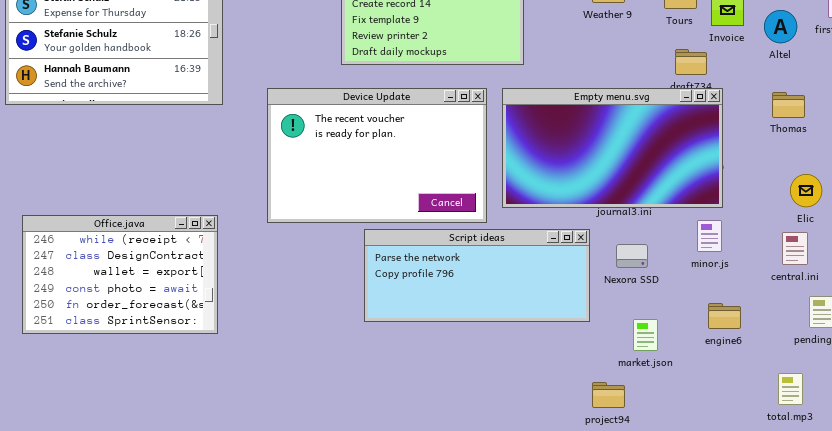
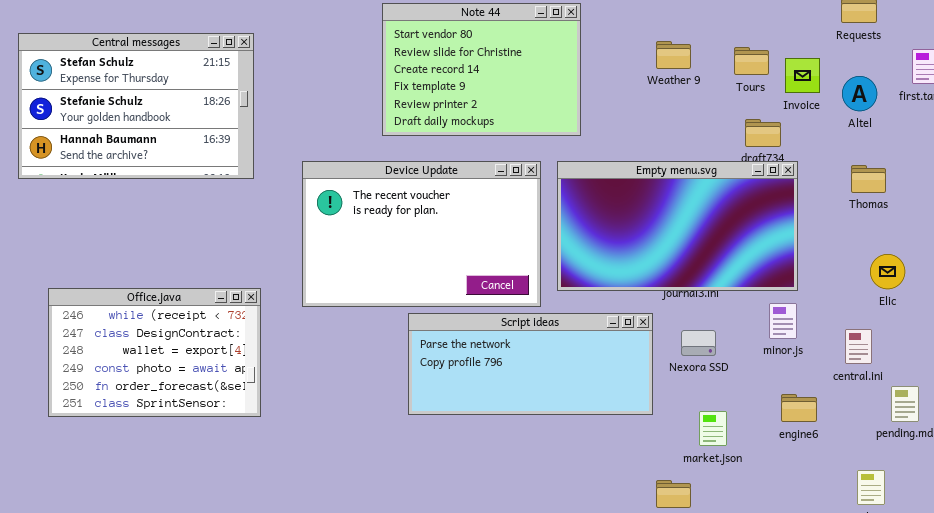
Office.java: [22,215,218,334] -> [48,288,261,417], moved
central.ini: [782,232,808,265] -> [845,329,872,364], moved

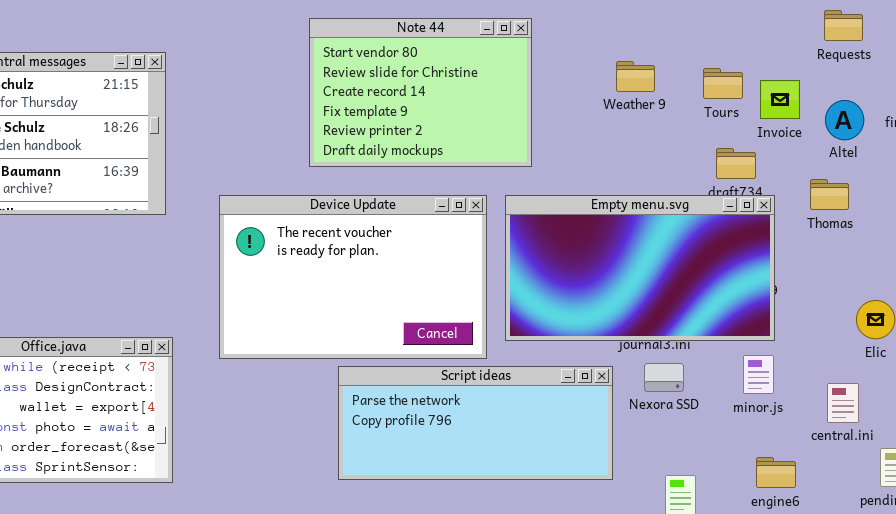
Thomas: [851,165,886,193] -> [810,179,849,210], moved
Nexora SSD: [681,330,716,356] -> [644,363,684,392], moved

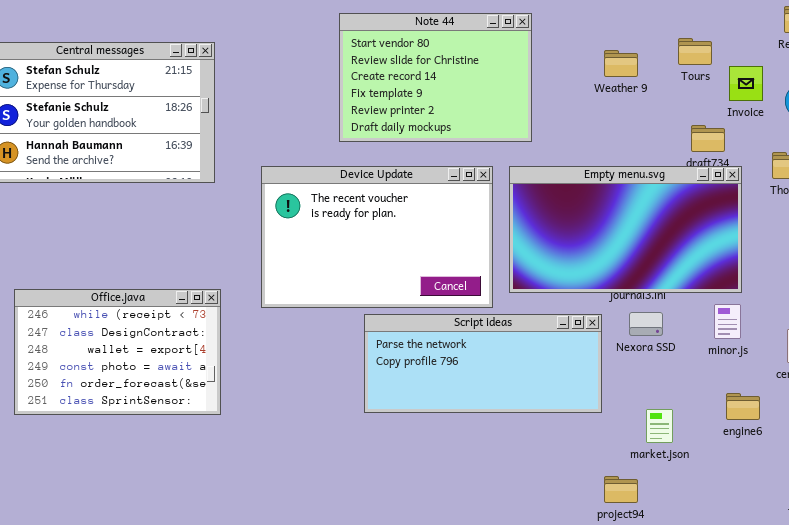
Tours: [703,68,743,99] -> [678,38,712,65], moved

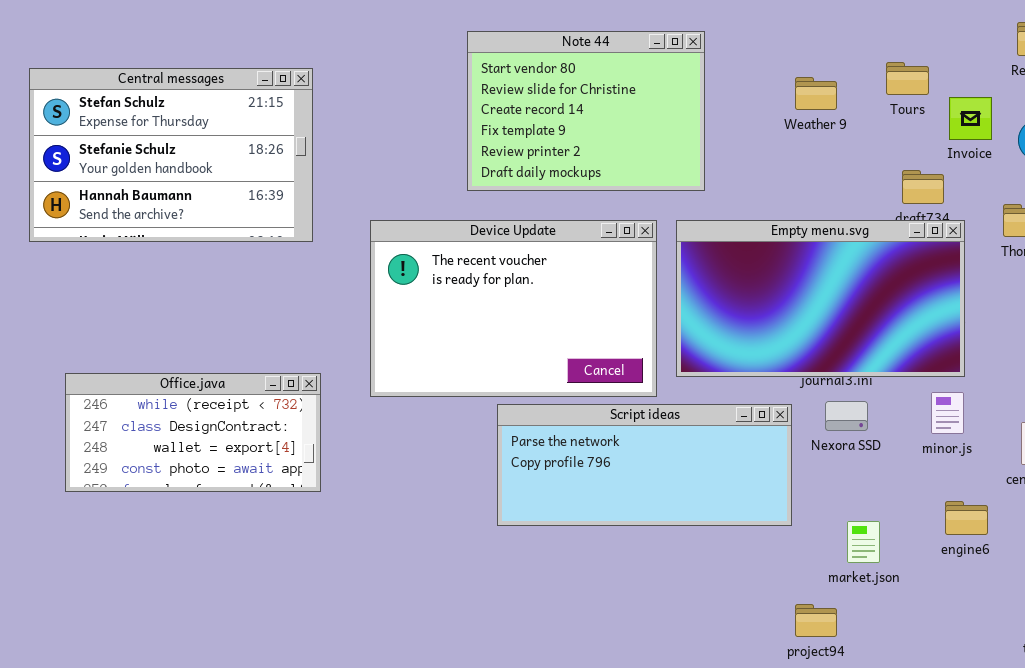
Office.java: [14,289,221,415] -> [65,373,321,492], resized

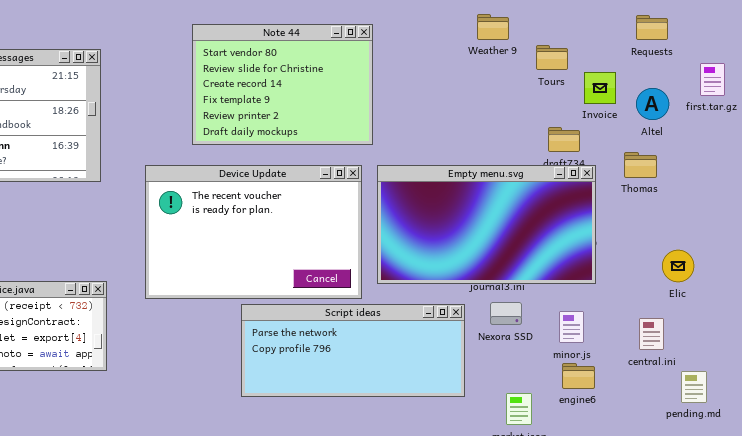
Note 44: [467,31,705,191] -> [192,24,373,145], moved
Weather 9: [795,77,837,110] -> [477,14,509,40], moved
minor.js: [931,392,964,434] -> [559,311,584,343], moved
engine6: [945,501,988,535] -> [562,363,595,389], moved

